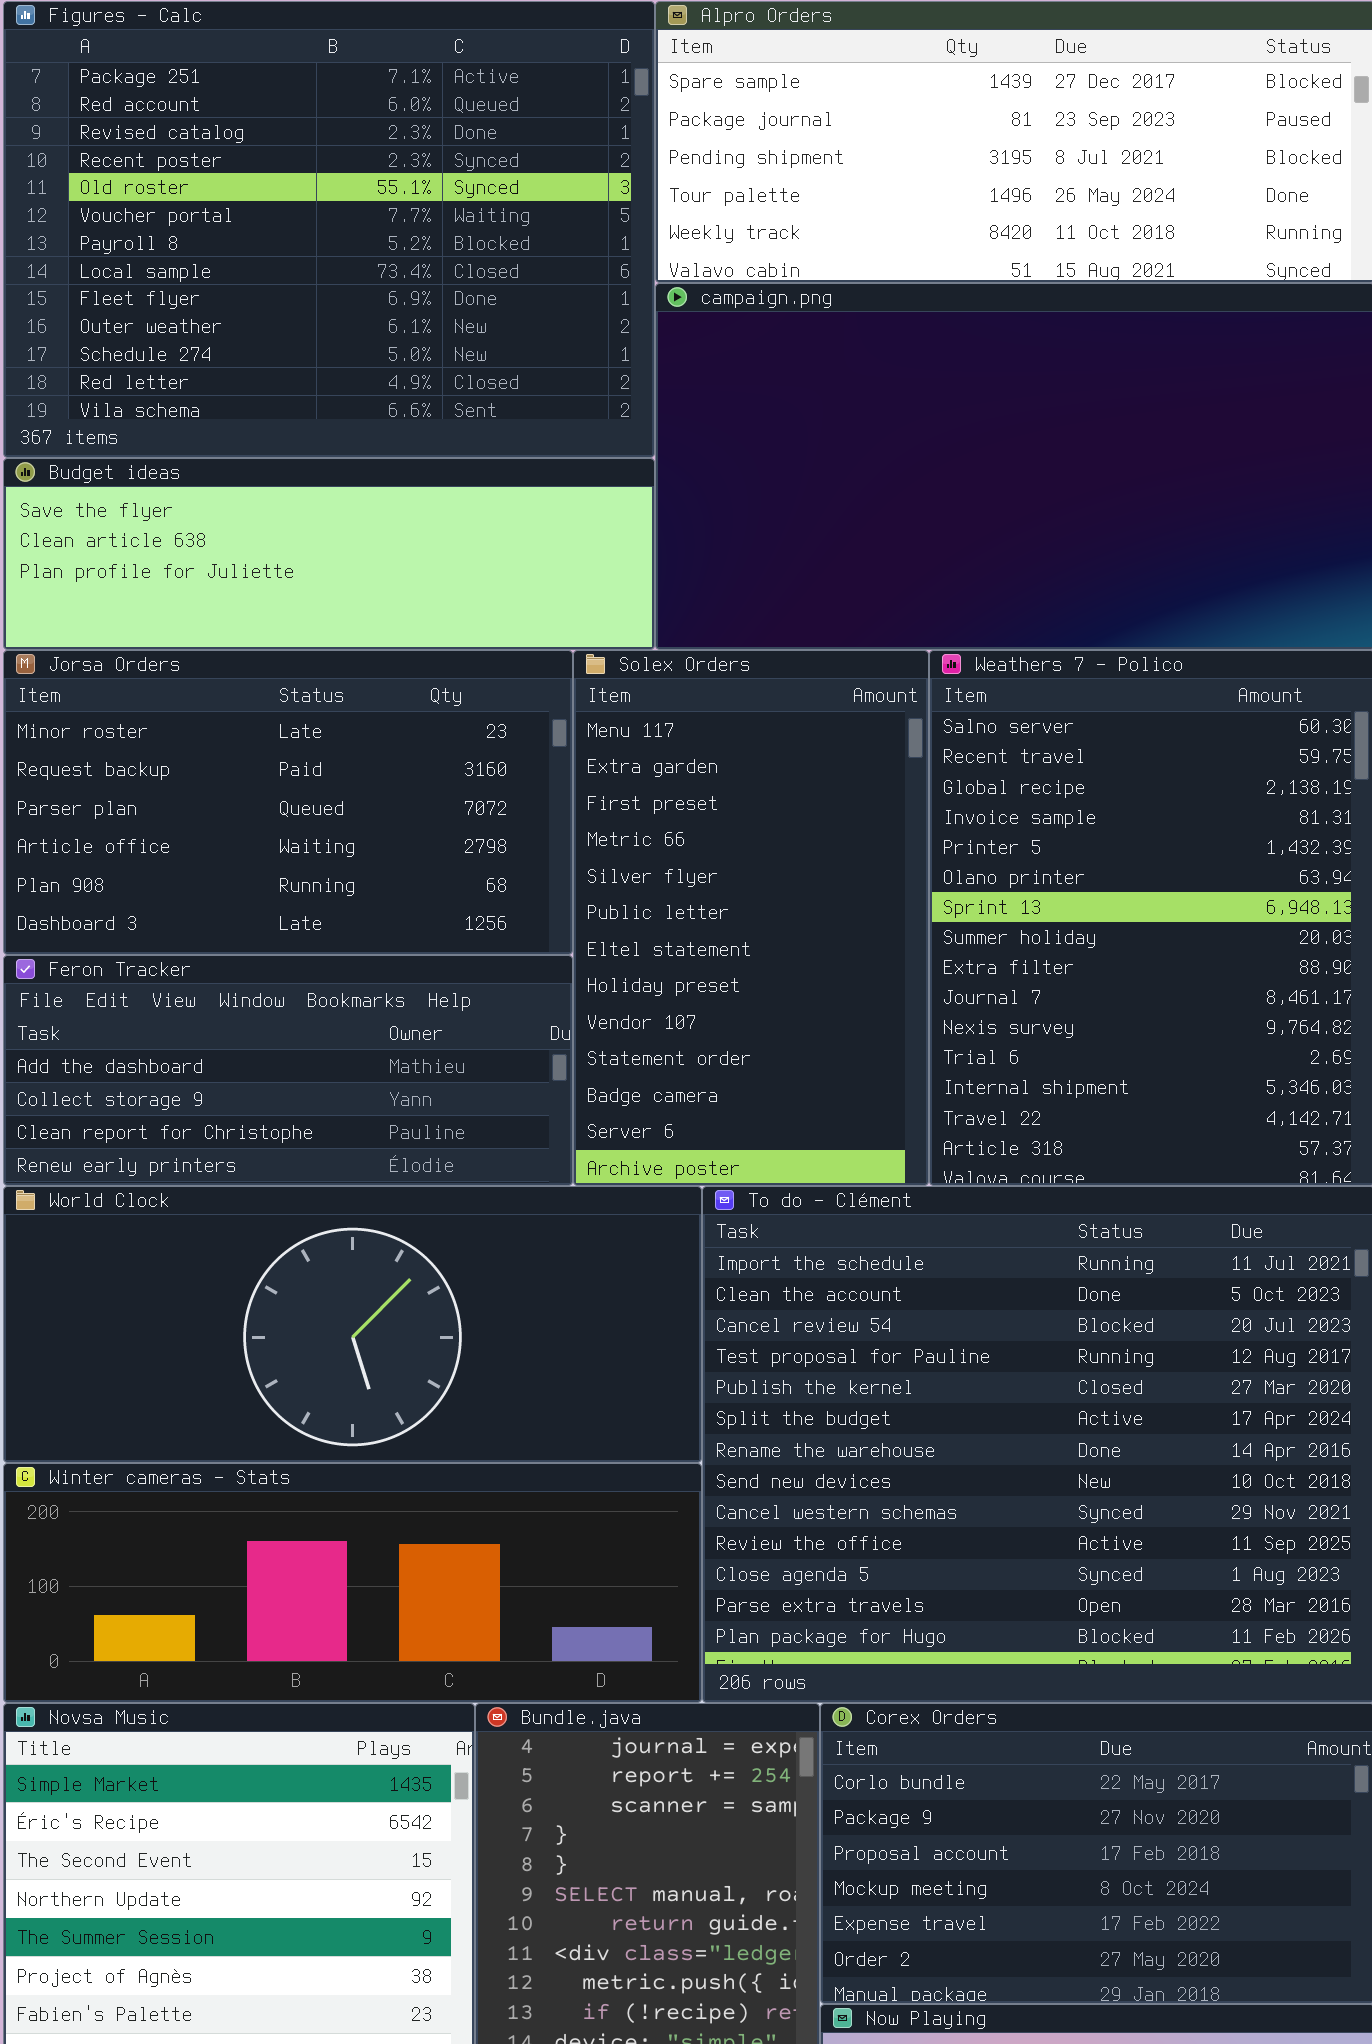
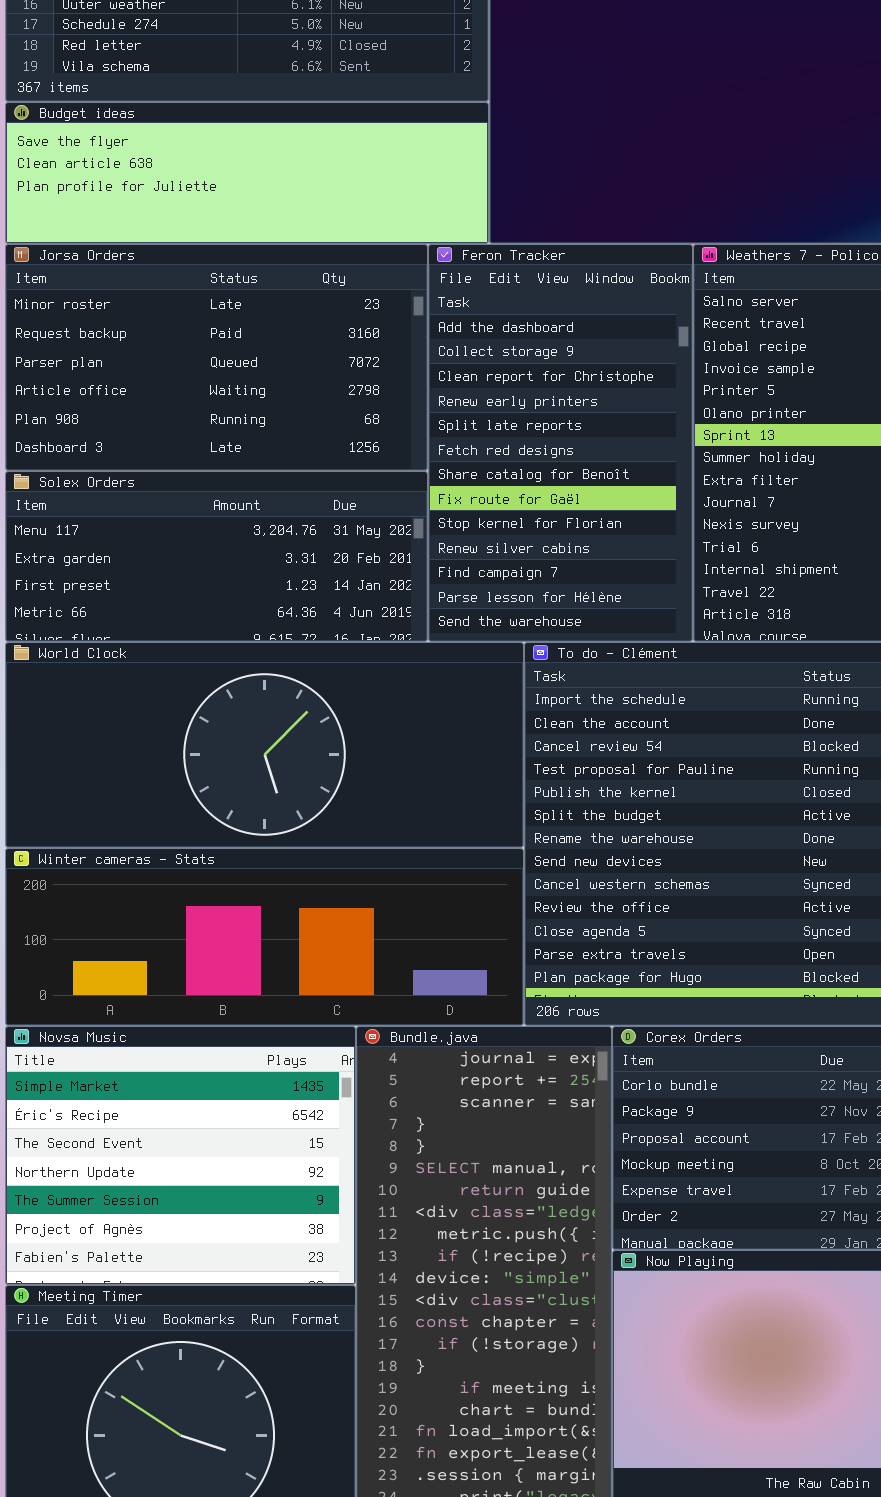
Solex Orders: [573,650,929,1186] -> [5,471,428,642], moved, resized
Feron Tracker: [3,955,573,1186] -> [428,244,693,642], moved, resized

